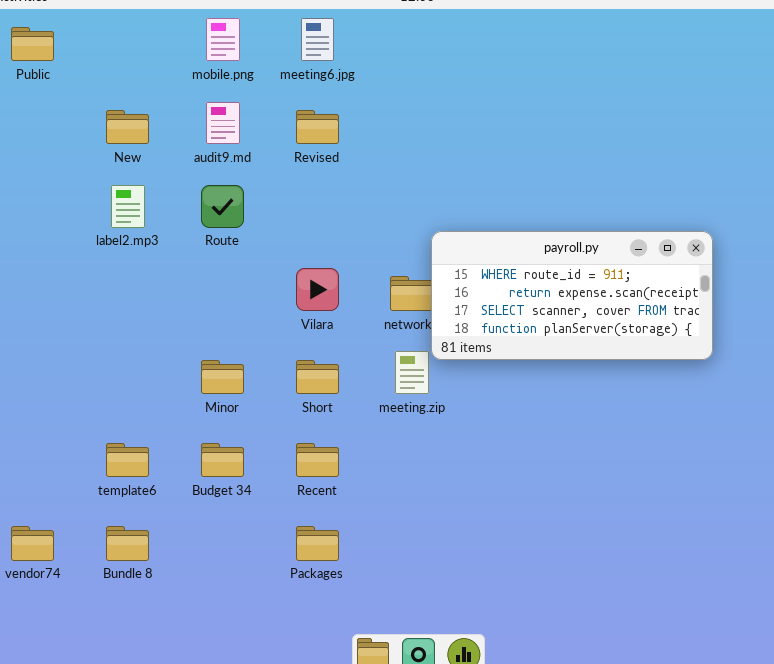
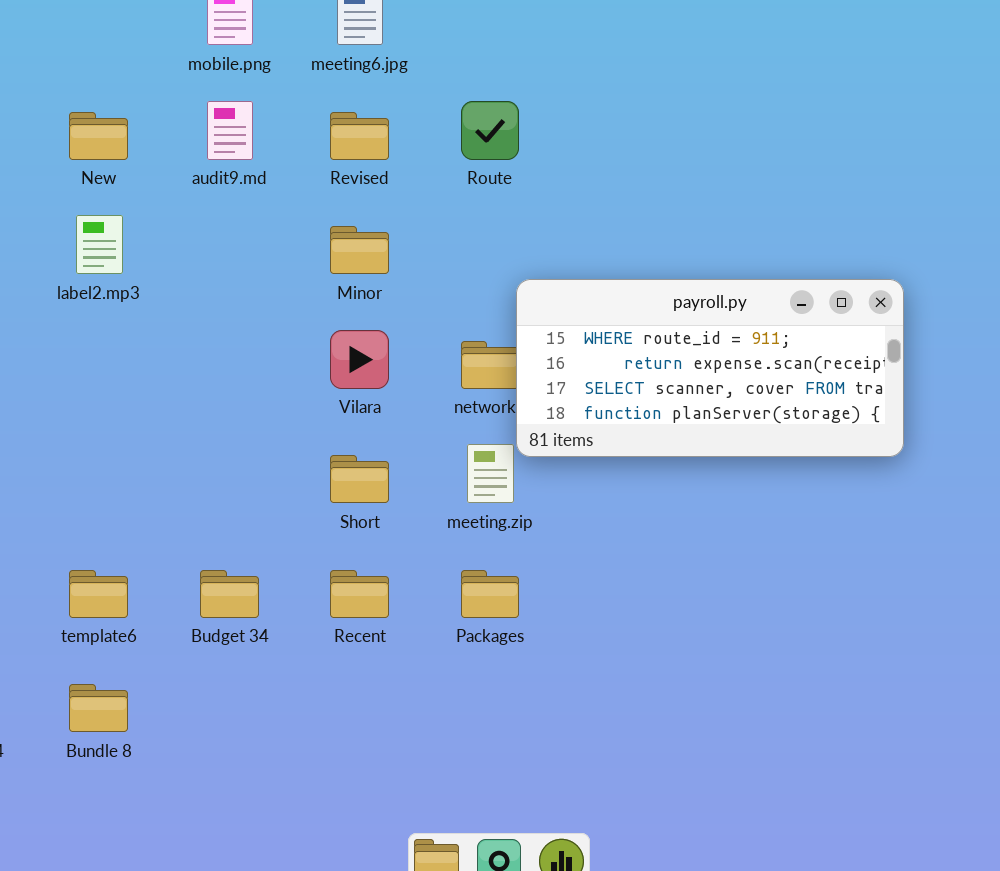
Route: [201,185,244,228] -> [461,101,519,160], moved
Minor: [201,360,244,394] -> [330,226,389,274], moved
Packages: [296,526,339,561] -> [461,570,519,618], moved

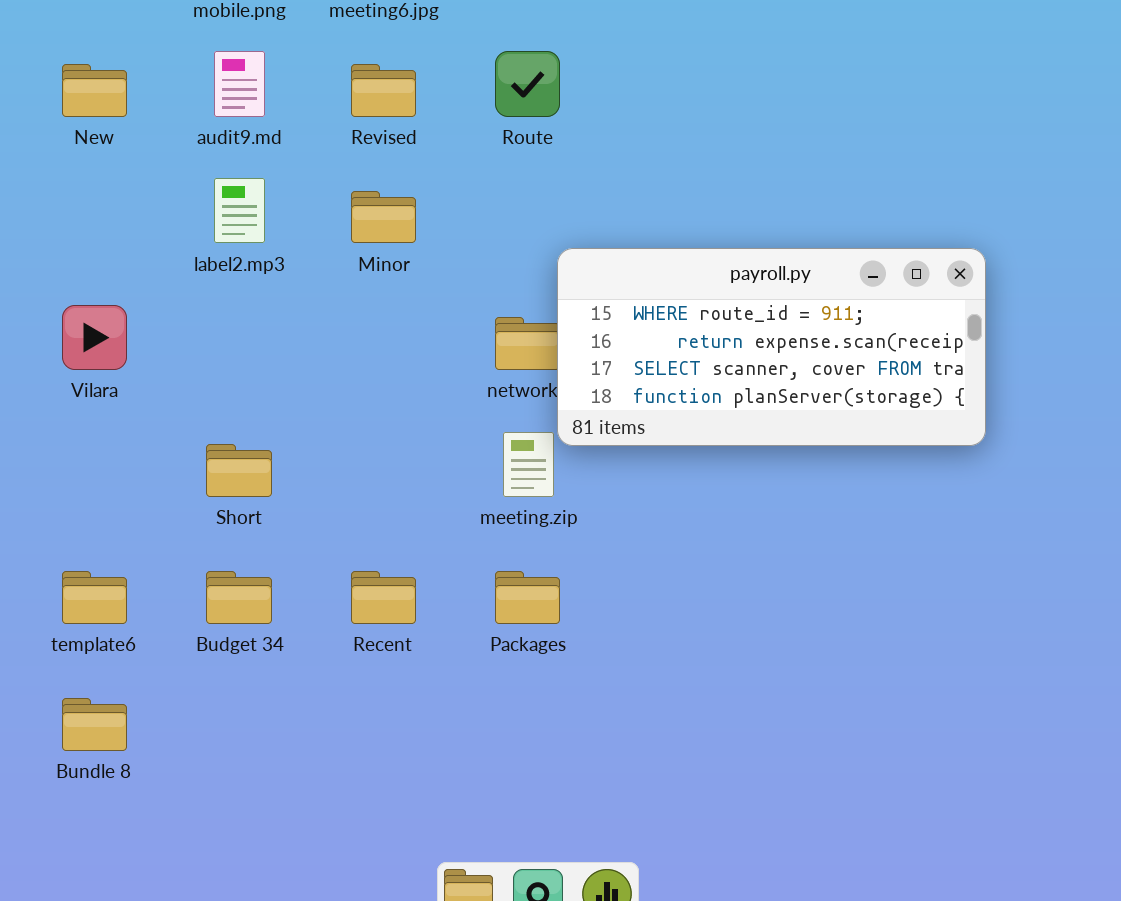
label2.mp3: [76,215,123,274] -> [214,178,265,243], moved
Vilara: [330,330,389,389] -> [62,305,127,370], moved
Short: [330,455,389,503] -> [206,444,272,497], moved

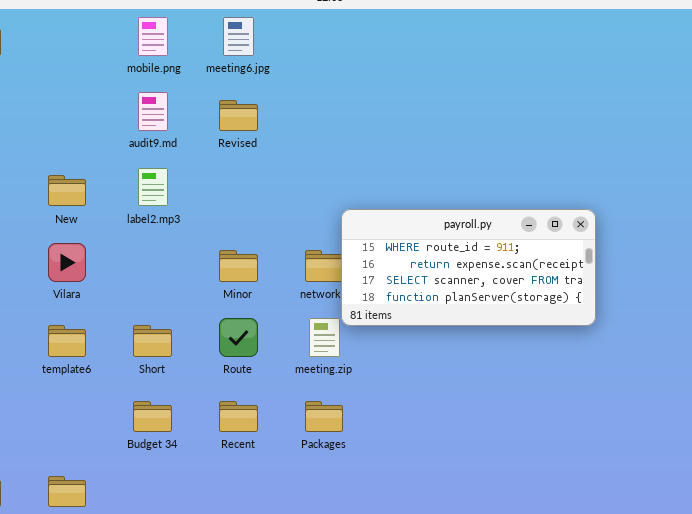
Route: [495,51,560,117] -> [219,318,258,357], moved
New: [62,64,127,117] -> [48,175,86,206], moved
Minor: [351,191,416,243] -> [219,250,258,282], moved
template6: [62,571,127,624] -> [48,325,86,357], moved

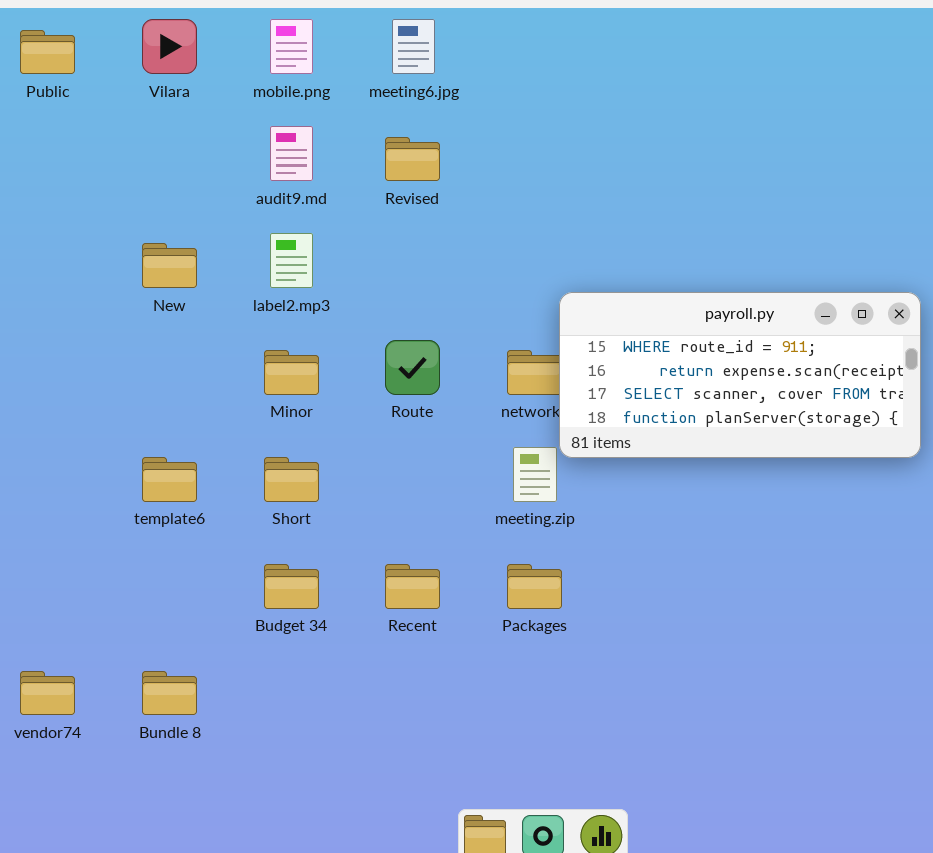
Vilara: [48,243,86,282] -> [142,19,197,74], moved
Minor: [219,250,258,282] -> [264,350,319,395], moved
Route: [219,318,258,357] -> [385,340,440,395], moved

